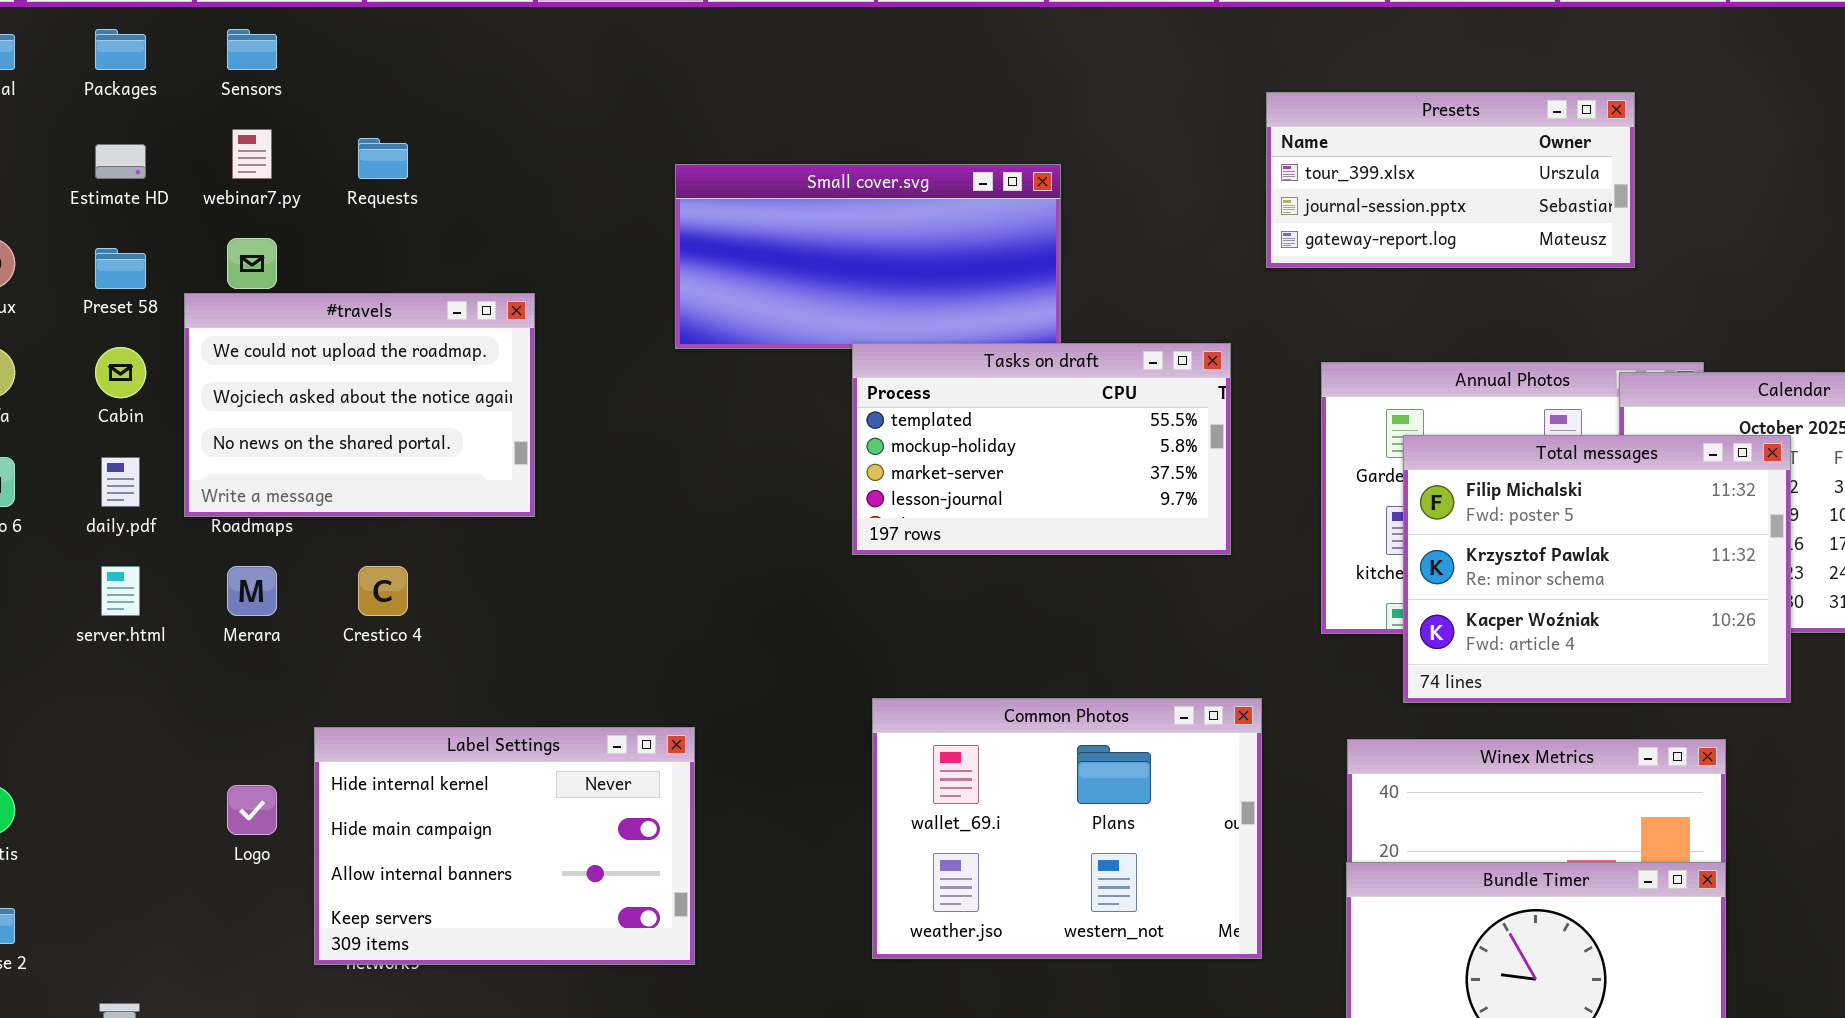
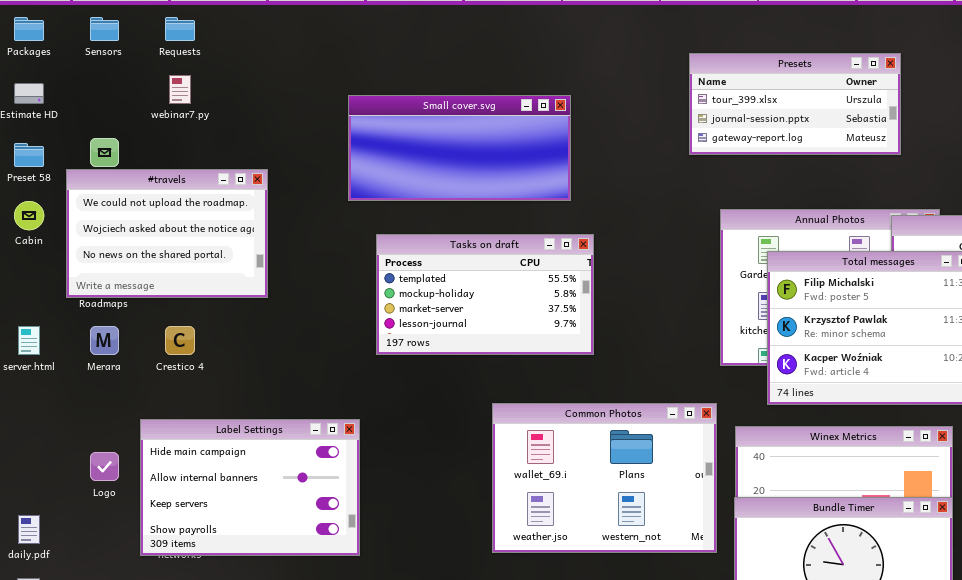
webinar7.py: [232,129,272,179] -> [169,75,191,104], moved
Requests: [358,138,408,179] -> [165,17,195,41], moved
Tasks on draft: [852,343,1231,555] -> [376,234,594,355], moved
daily.pdf: [101,457,140,507] -> [18,515,40,544], moved
Common Photos: [872,698,1262,959] -> [492,403,717,553], moved
Label Settings: [314,727,695,965] -> [140,419,360,556], scrolled down 1 row

